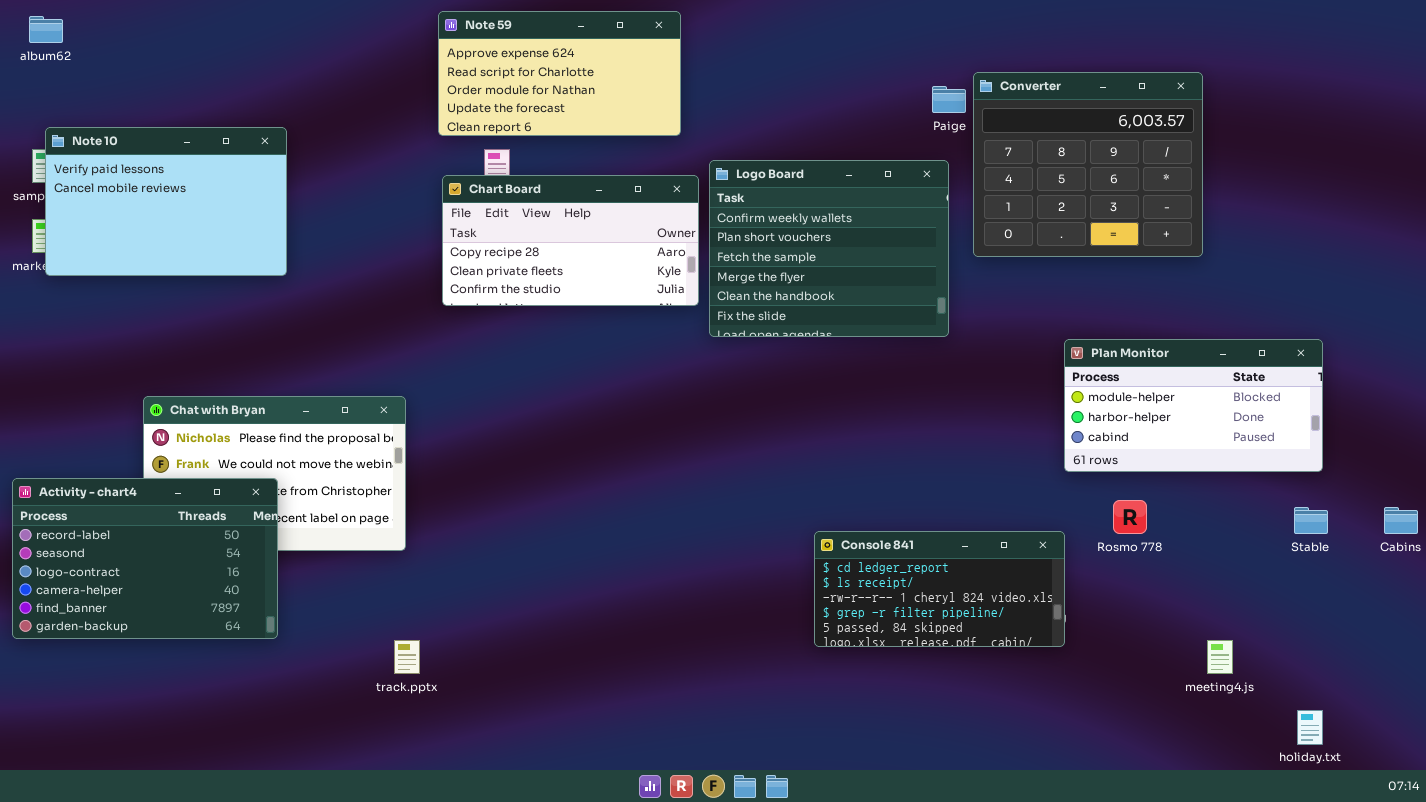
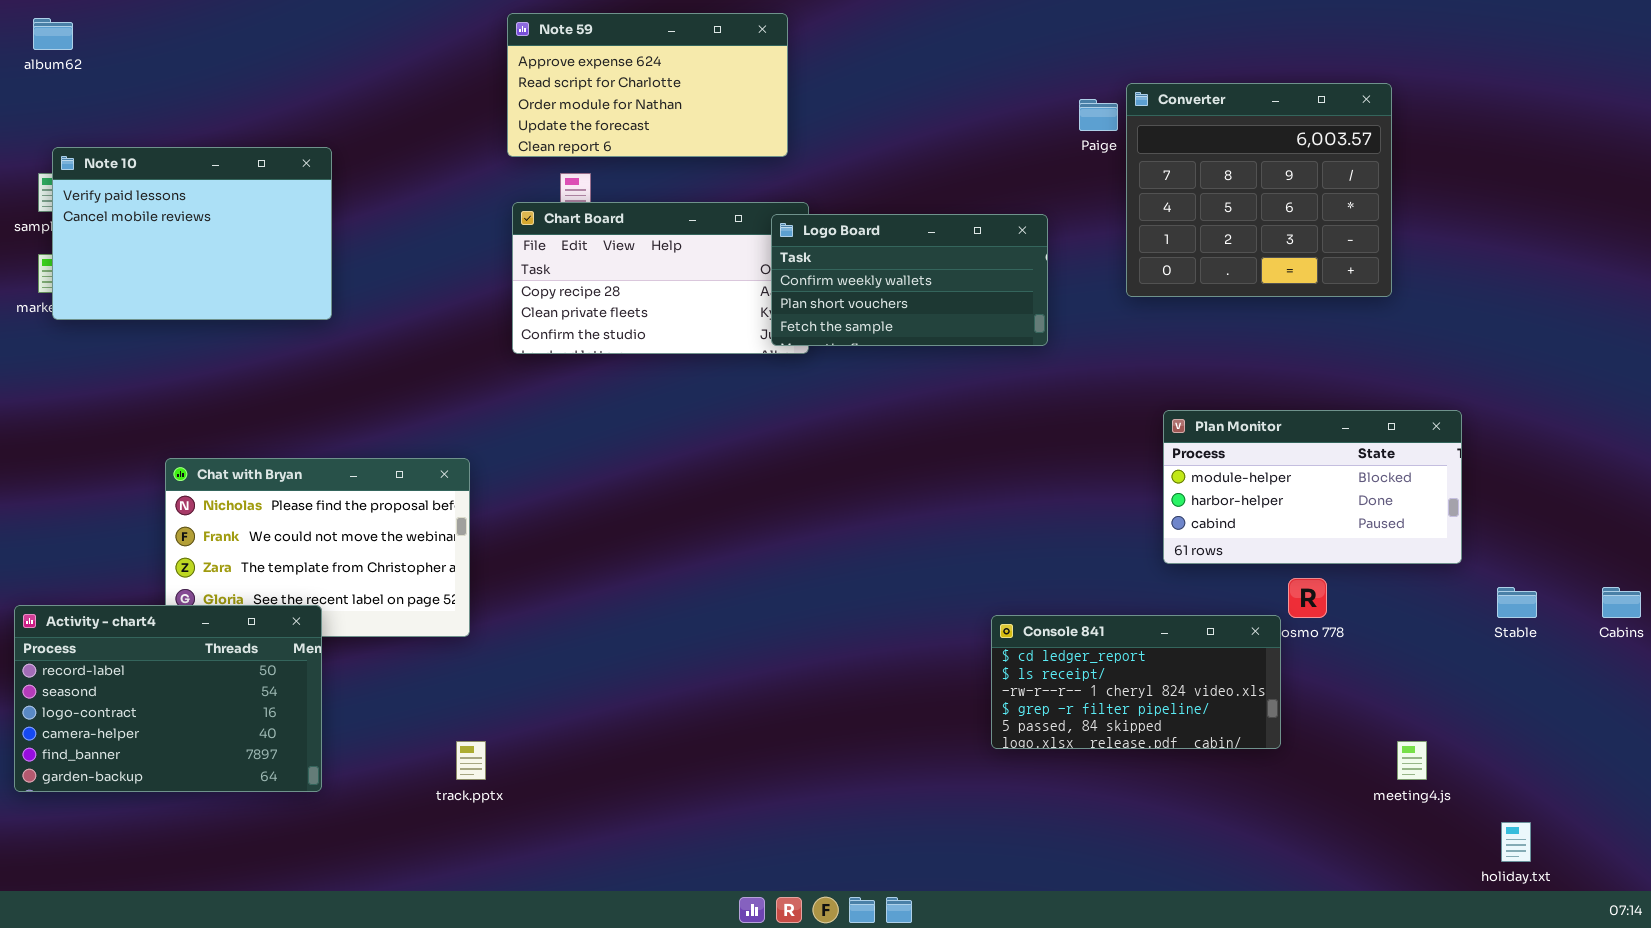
Logo Board: [709,160,949,337] -> [771,214,1048,346], moved, resized
Plan Monitor: [1064,339,1323,472] -> [1163,410,1462,564], moved
Activity - chart4: [12,478,278,639] -> [14,605,322,792], moved
Console 841: [814,531,1065,647] -> [991,615,1281,749], moved

